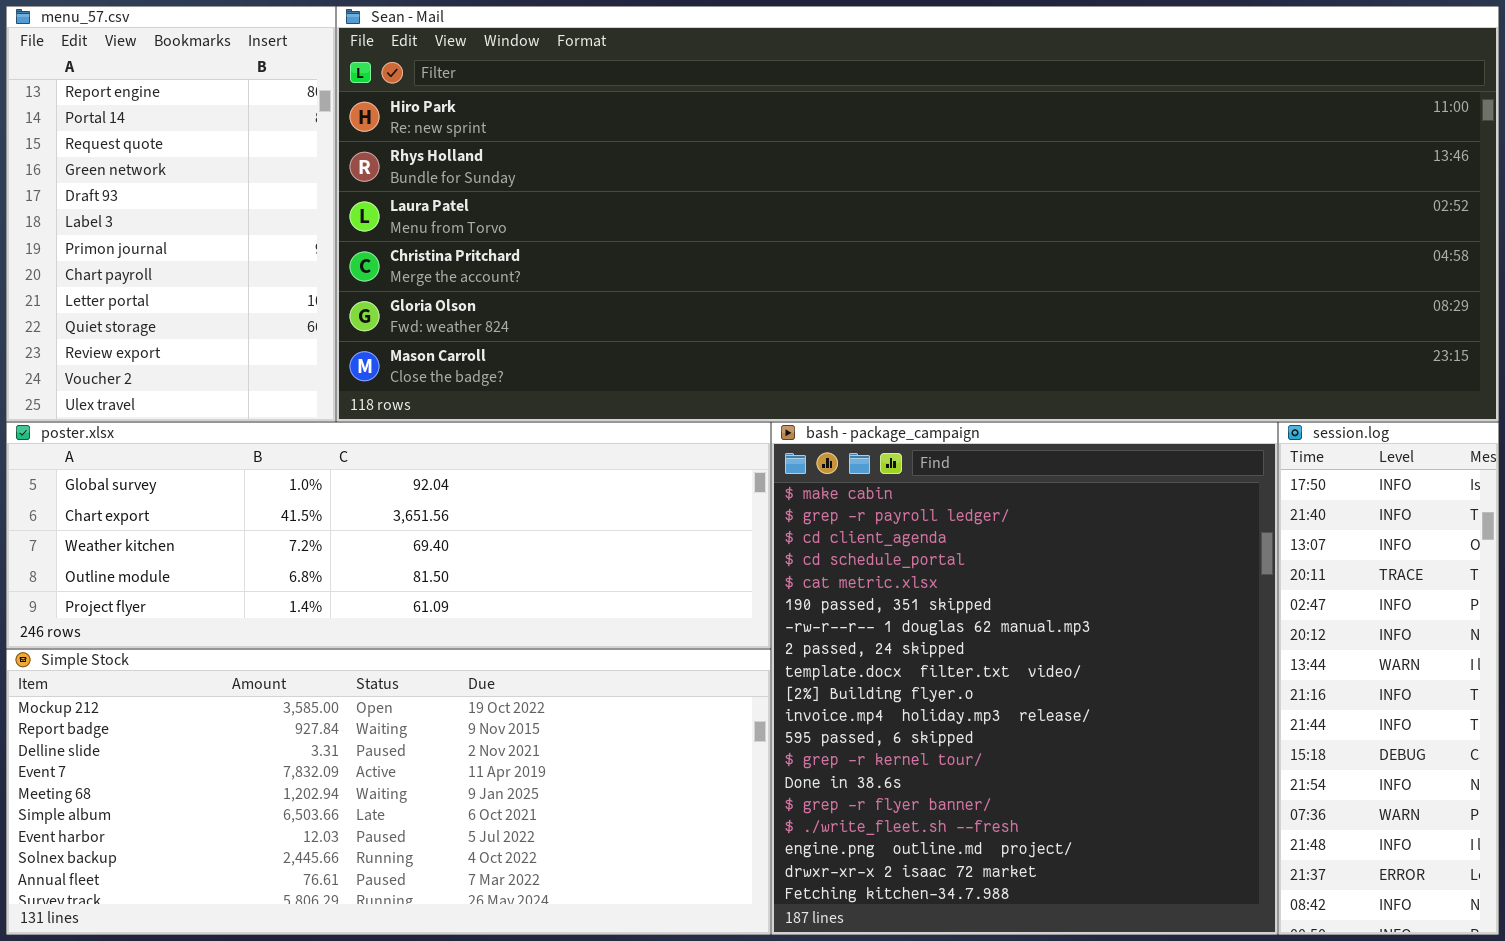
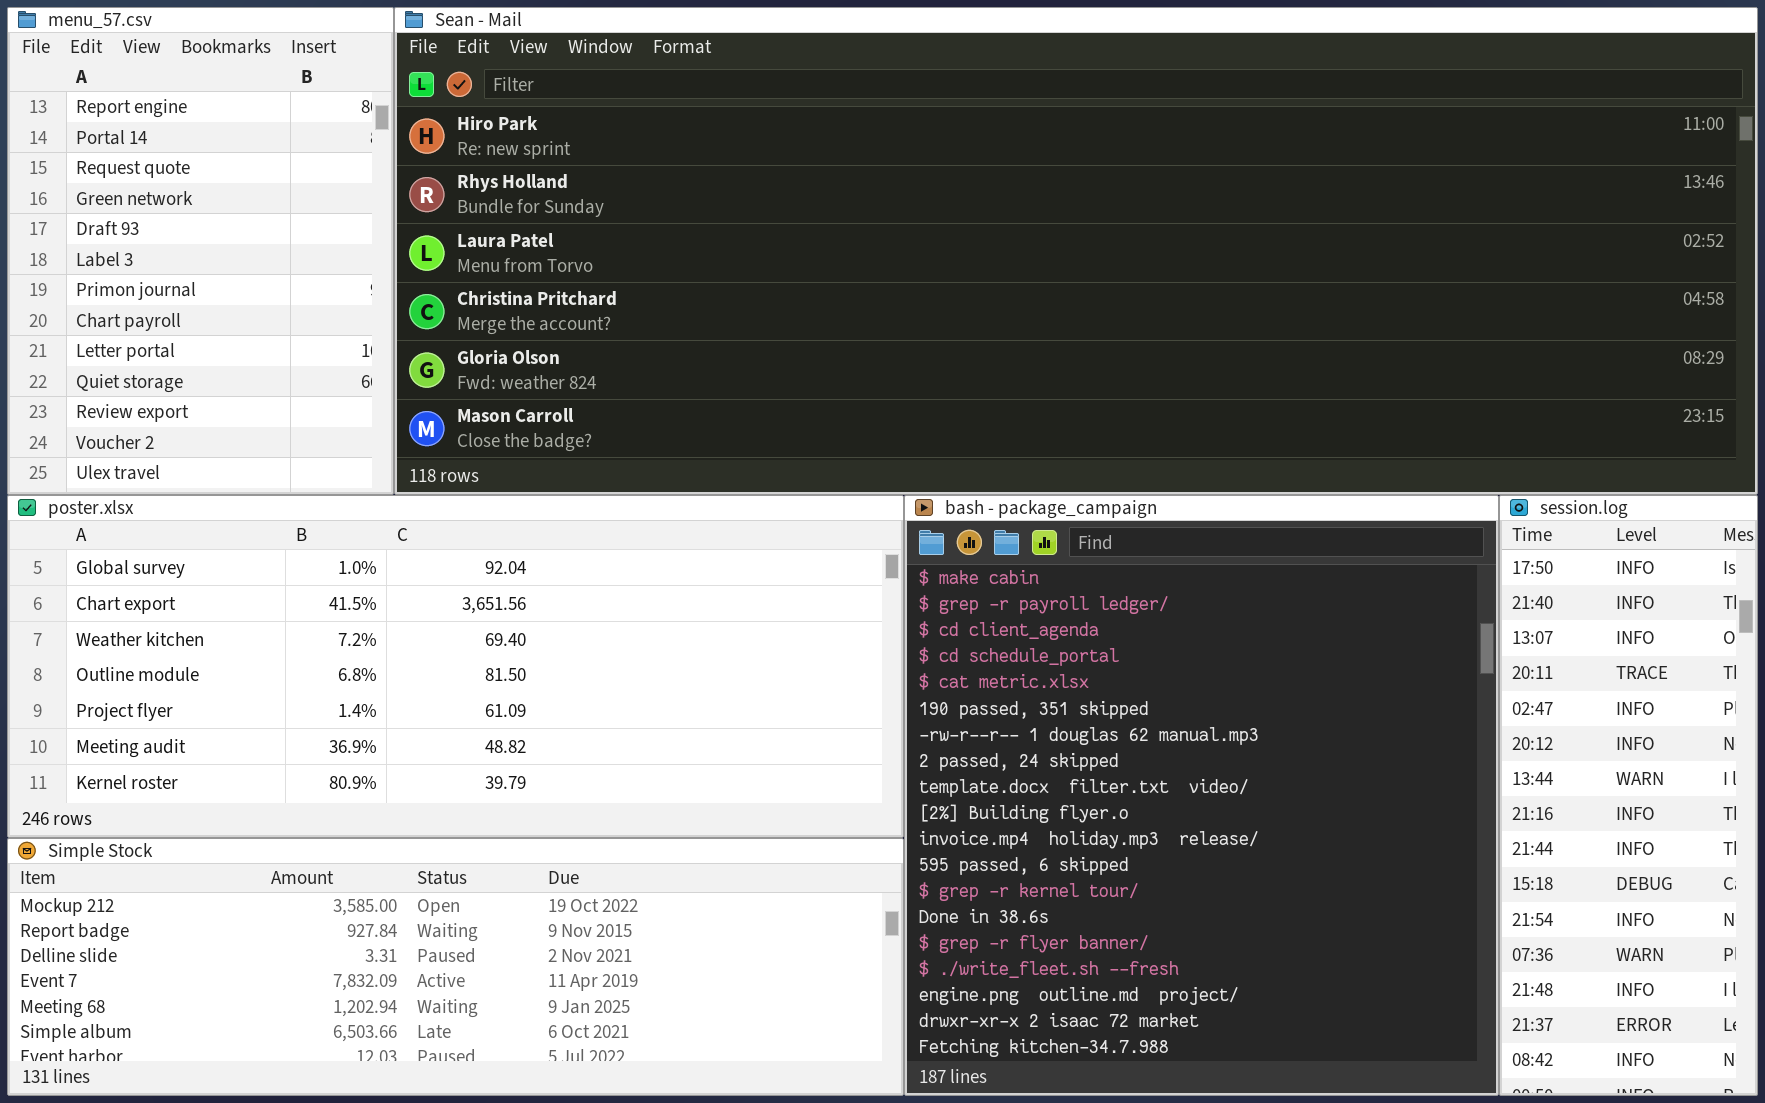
poster.xlsx: [6,422,771,649] -> [7,495,904,838], resized
Simple Stock: [6,649,771,935] -> [7,838,904,1096], resized

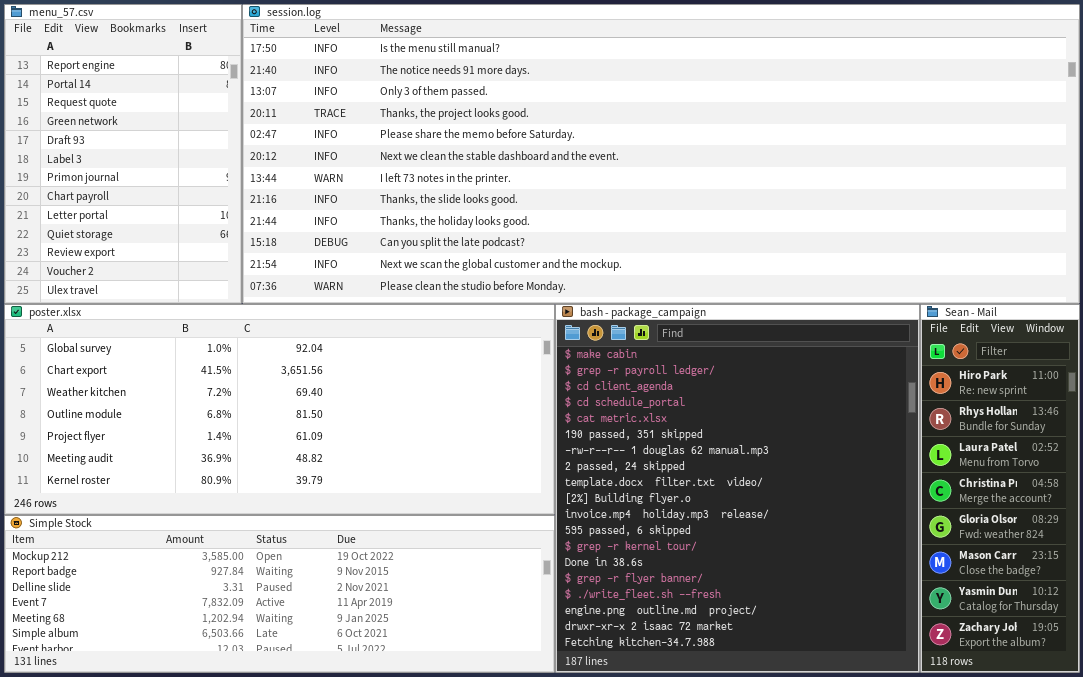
Sean - Mail: [394,7,1758,495] -> [920,304,1080,673], moved, resized
session.log: [1499,495,1758,1096] -> [242,4,1080,304], moved, resized

